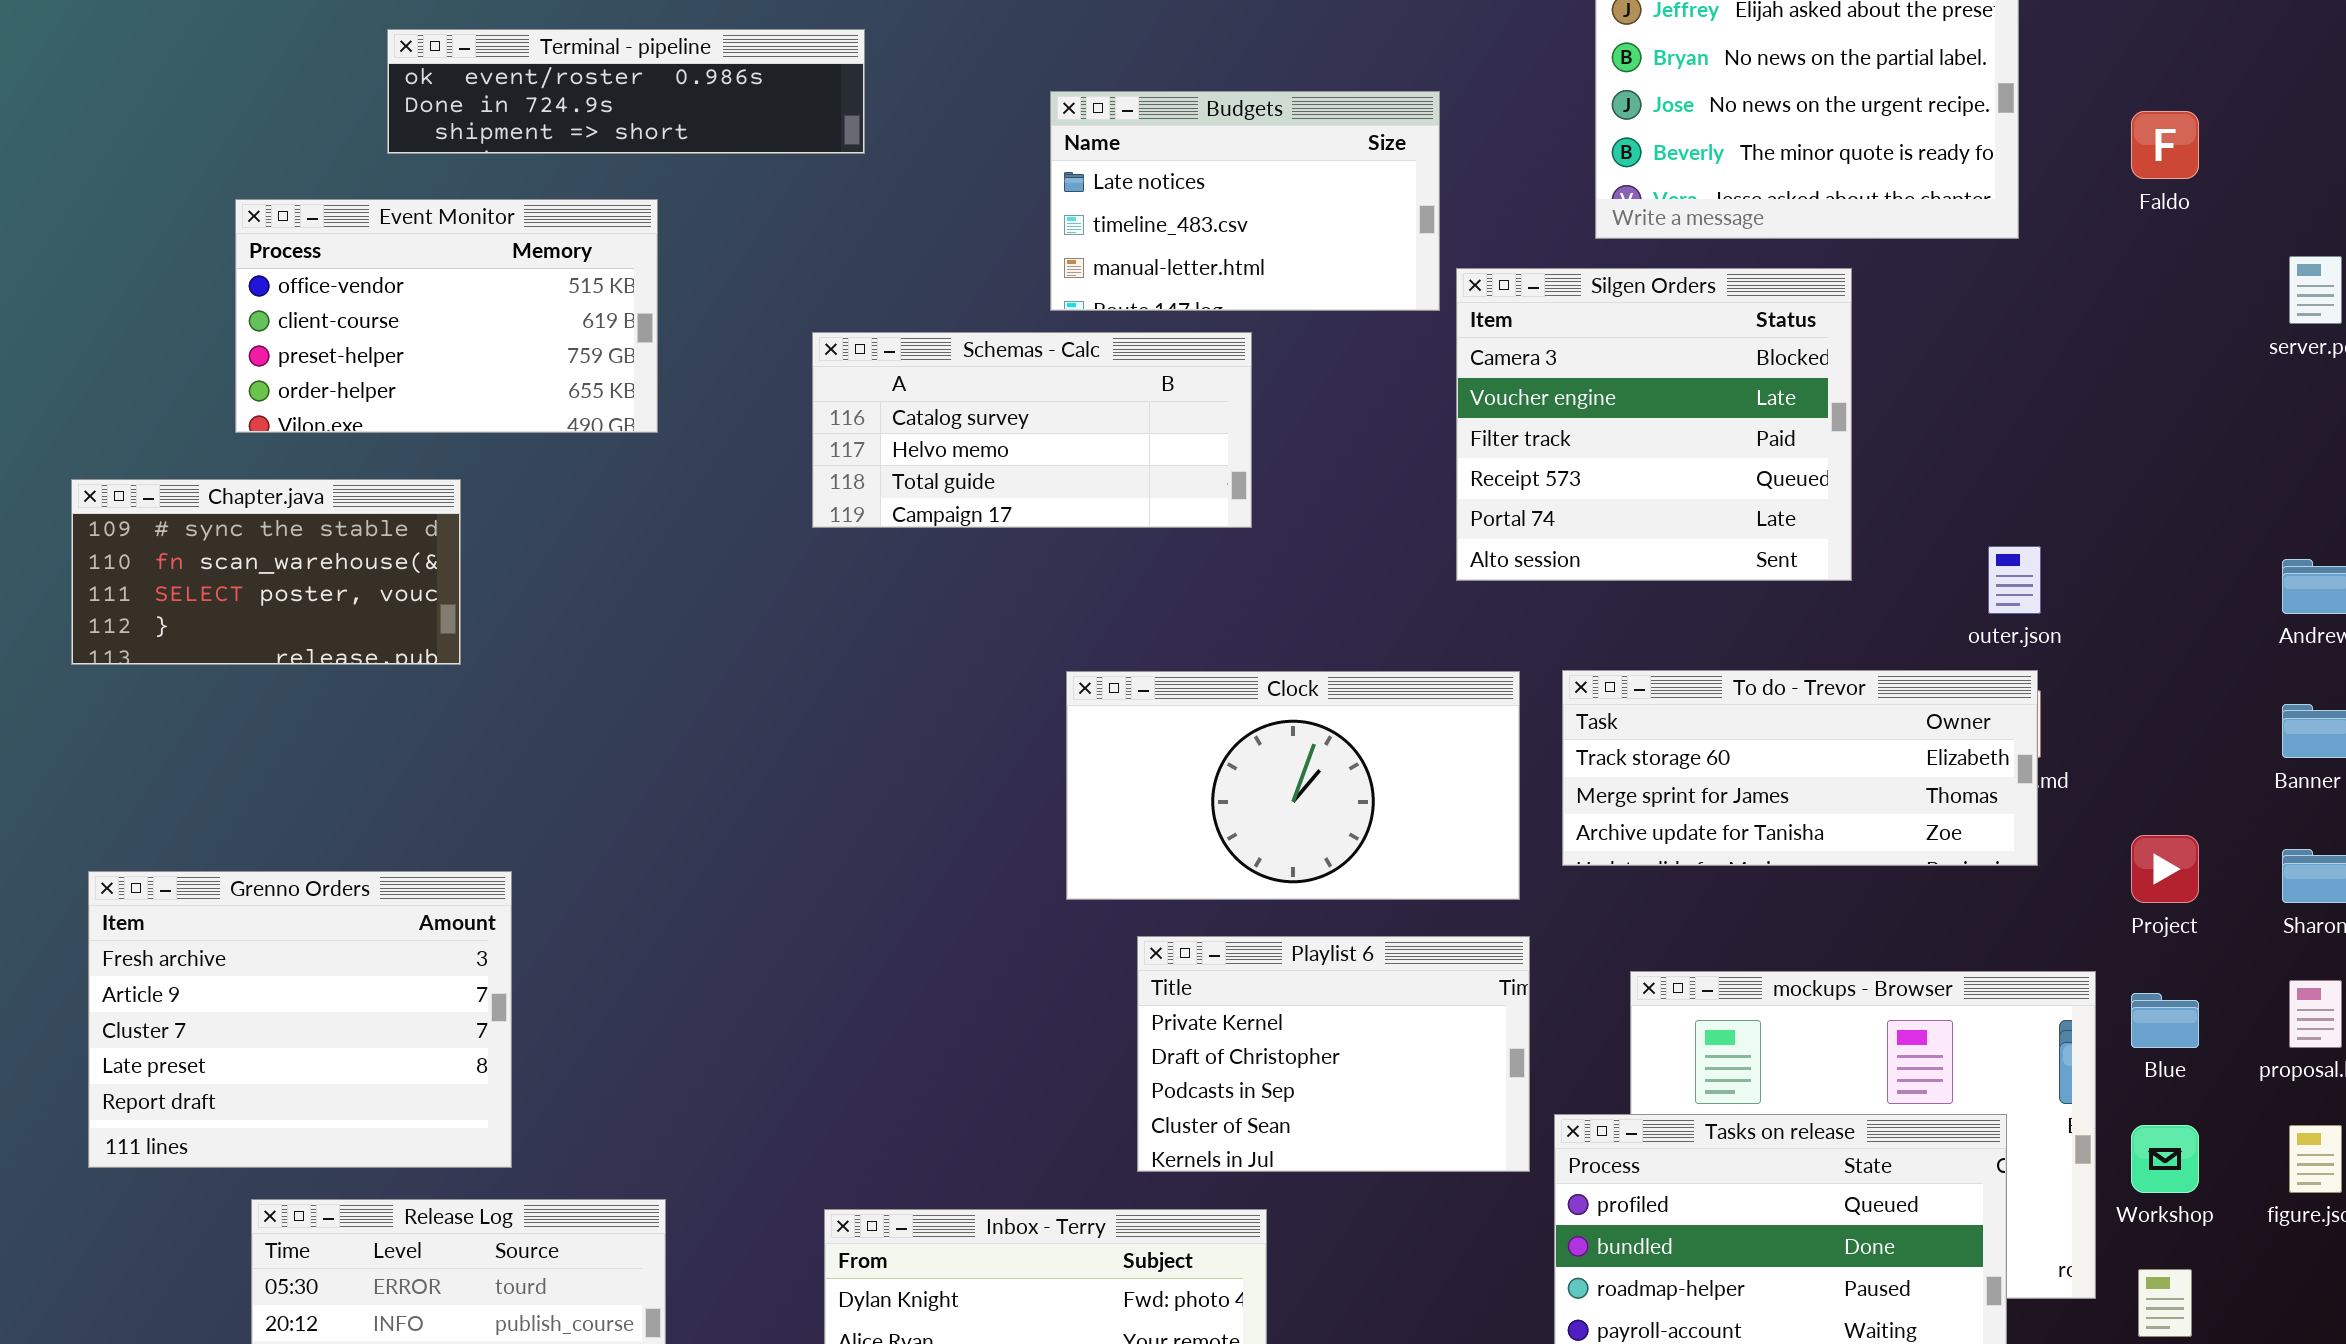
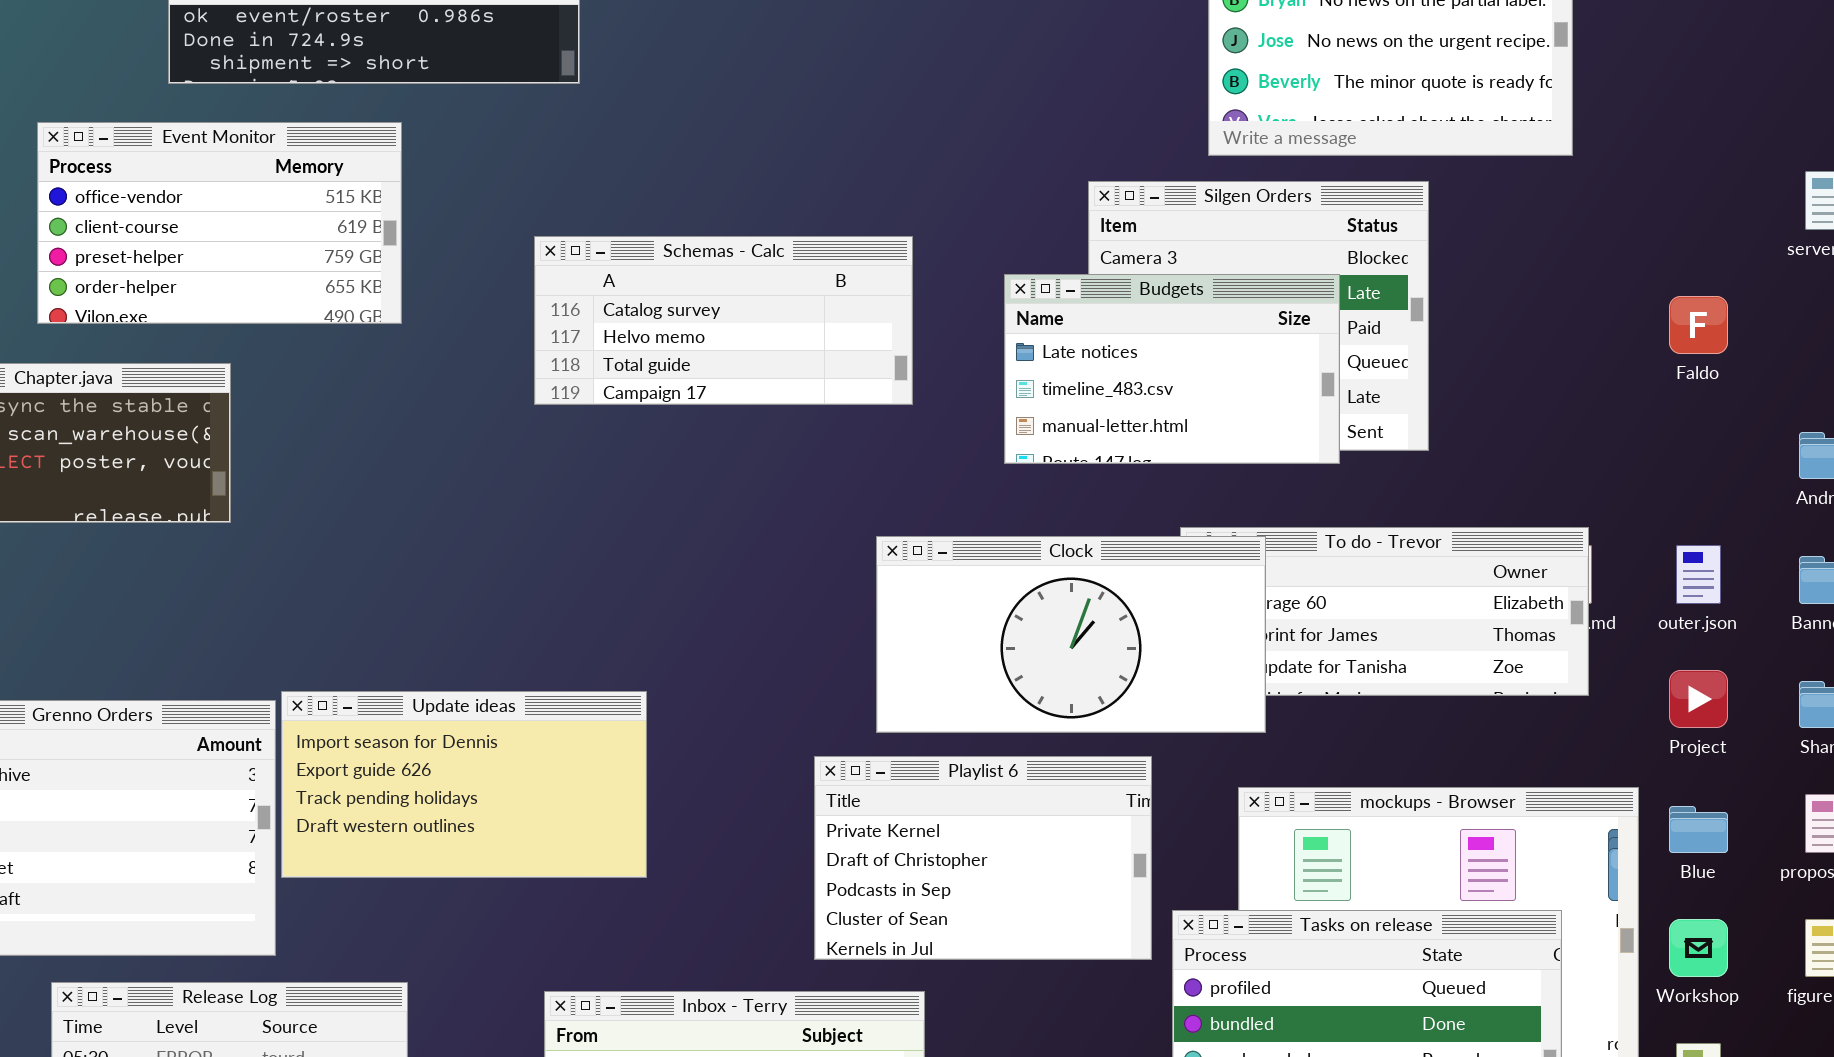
Budgets: [1050,91,1440,311] -> [1004,274,1340,464], moved
Faldo: [2131,111,2199,179] -> [1669,296,1728,354], moved
outer.json: [1988,546,2041,614] -> [1676,545,1721,604], moved
Clock: [1066,671,1520,900] -> [876,536,1266,733], moved
Update ideas: none -> [281,691,647,878], opened

